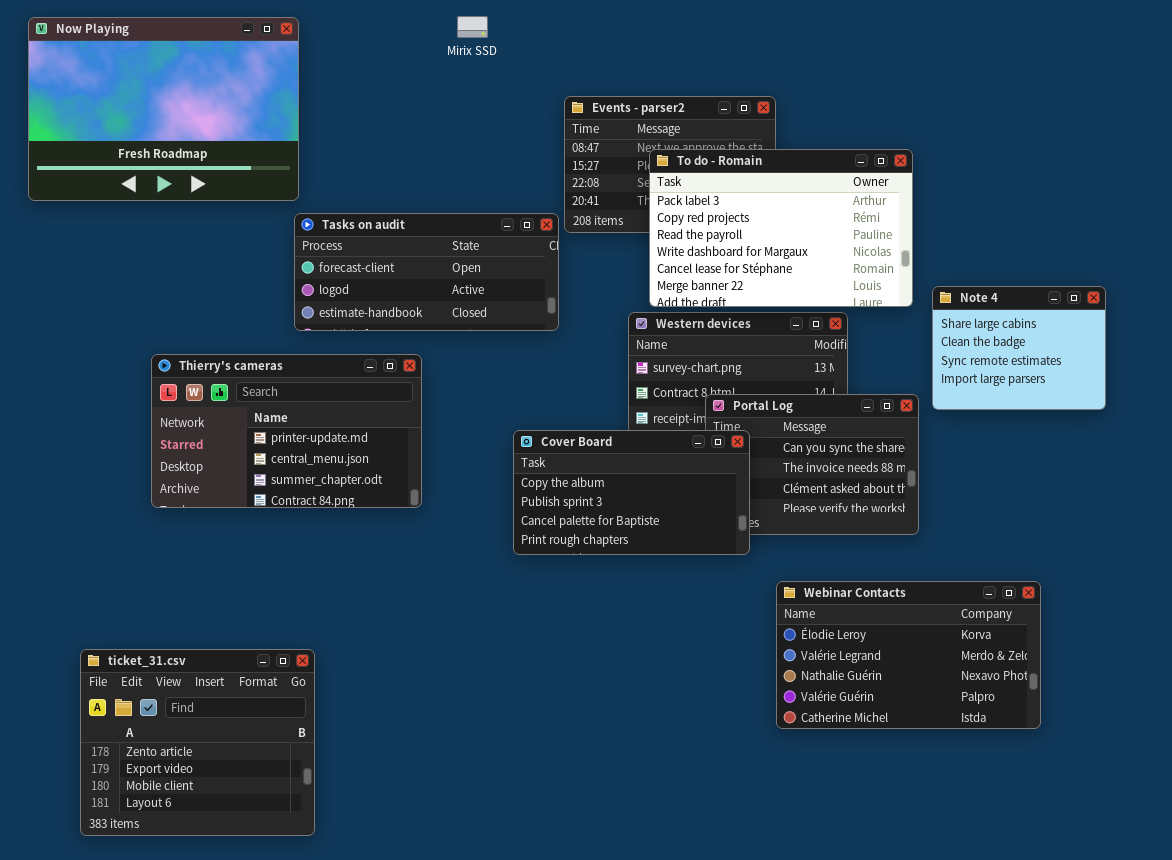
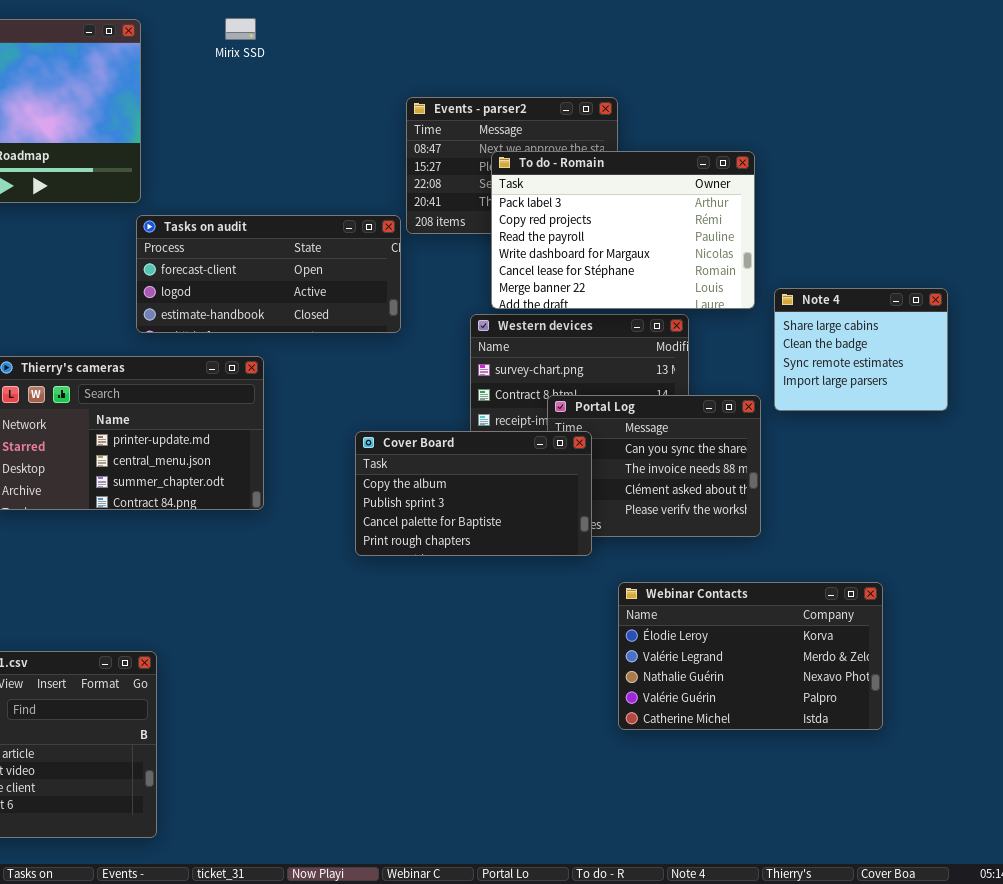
Mirix SSD: [457,16,488,38] -> [225,18,256,40], moved

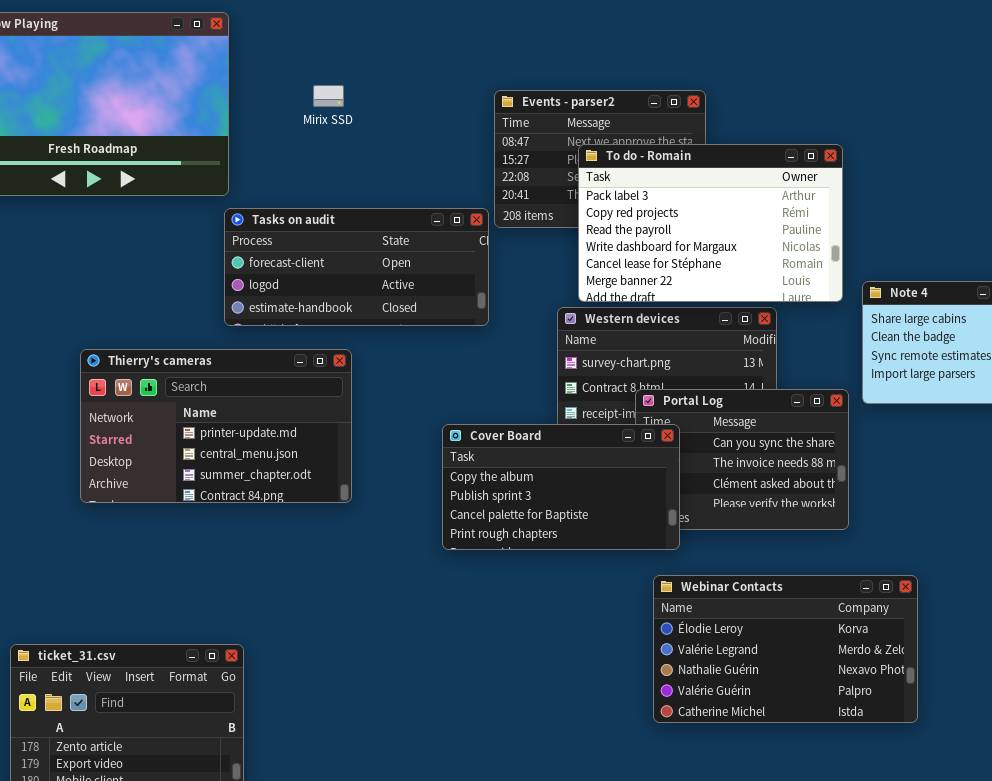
Mirix SSD: [225,18,256,40] -> [313,85,344,107], moved
Webinar Contacts: [618,582,883,730] -> [653,575,918,723], moved

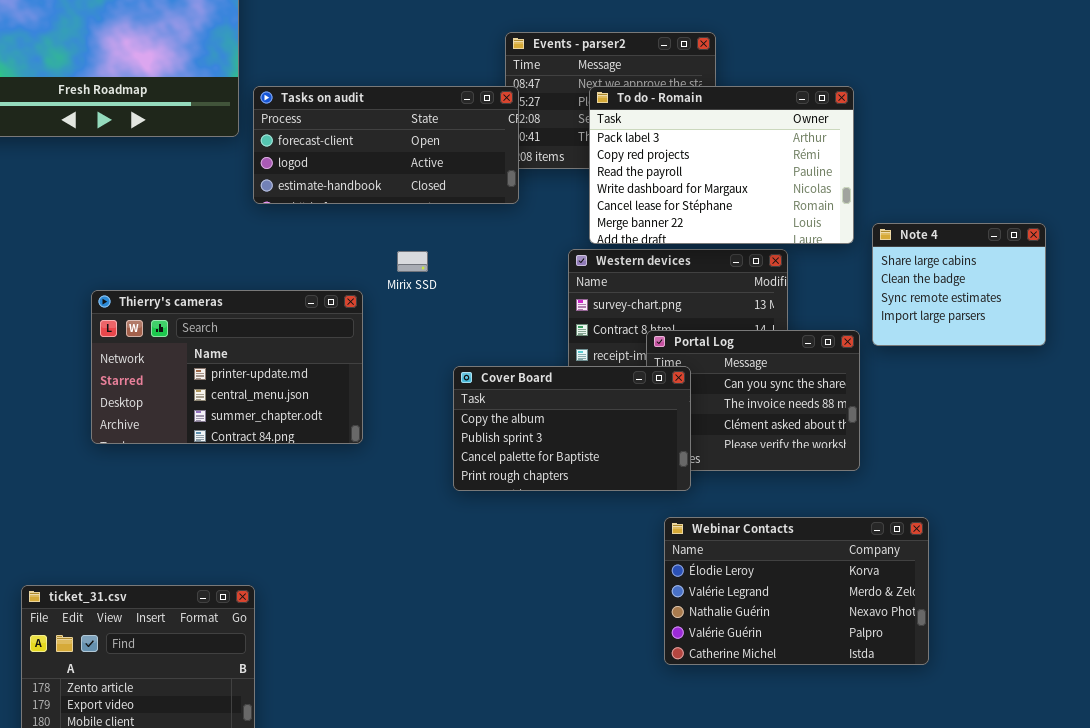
Mirix SSD: [313,85,344,107] -> [397,251,428,272], moved
Tasks on audit: [224,208,489,326] -> [253,86,519,204], moved

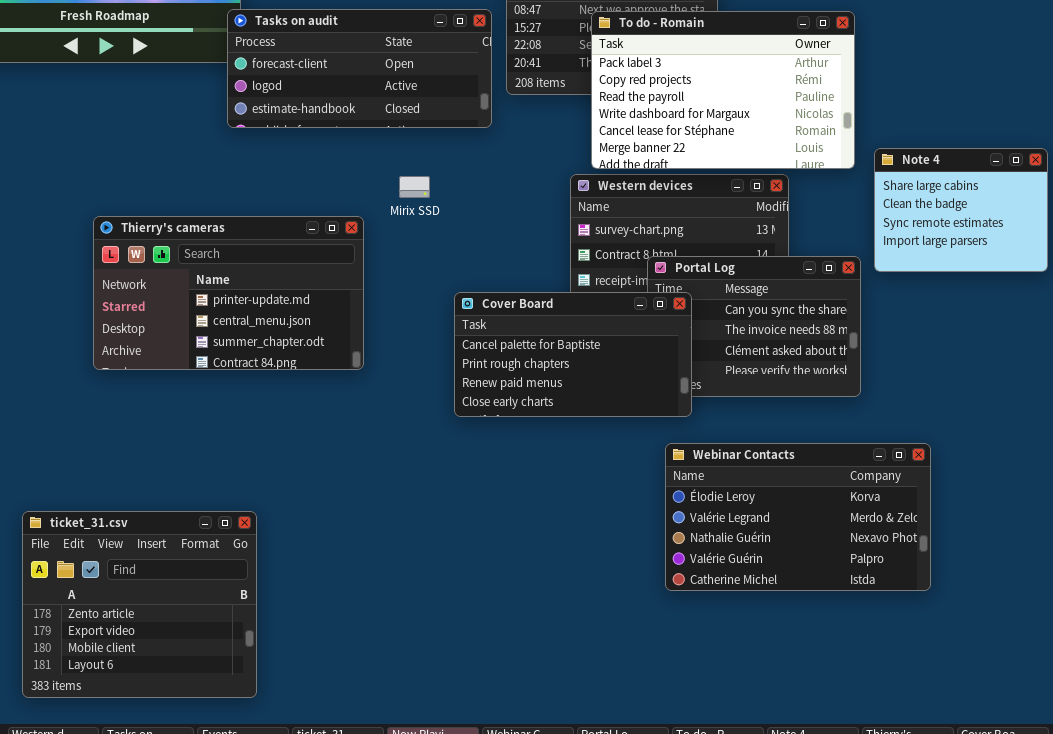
Tasks on audit: [253,86,519,204] -> [227,9,492,128], moved
Cover Board: [453,366,691,491] -> [454,292,692,417], scrolled down 2 rows

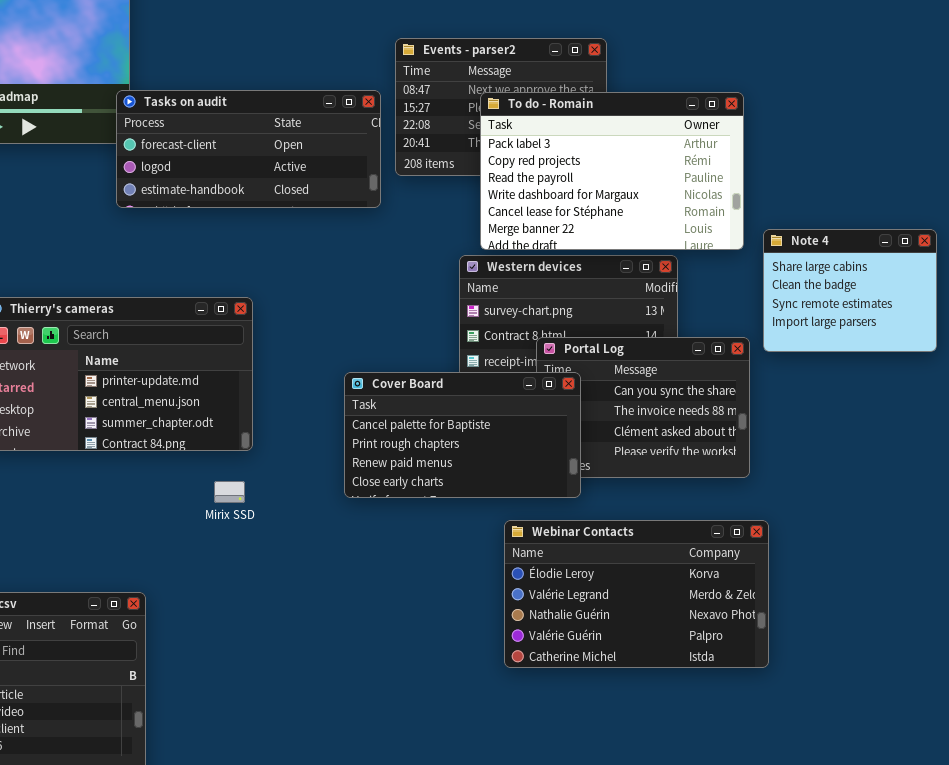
Mirix SSD: [399,176,430,198] -> [214,481,245,503], moved
Webinar Contacts: [665,443,931,591] -> [504,520,769,668], moved

